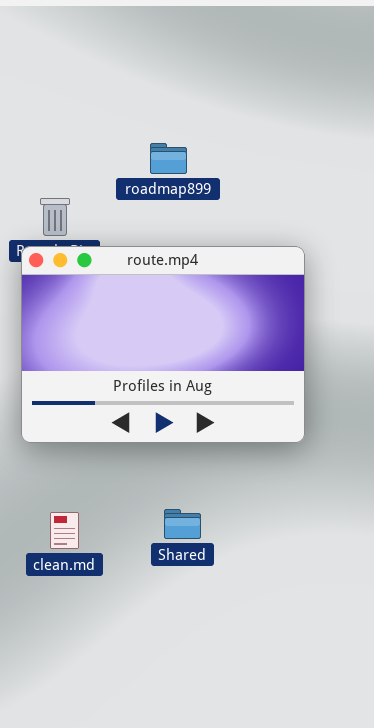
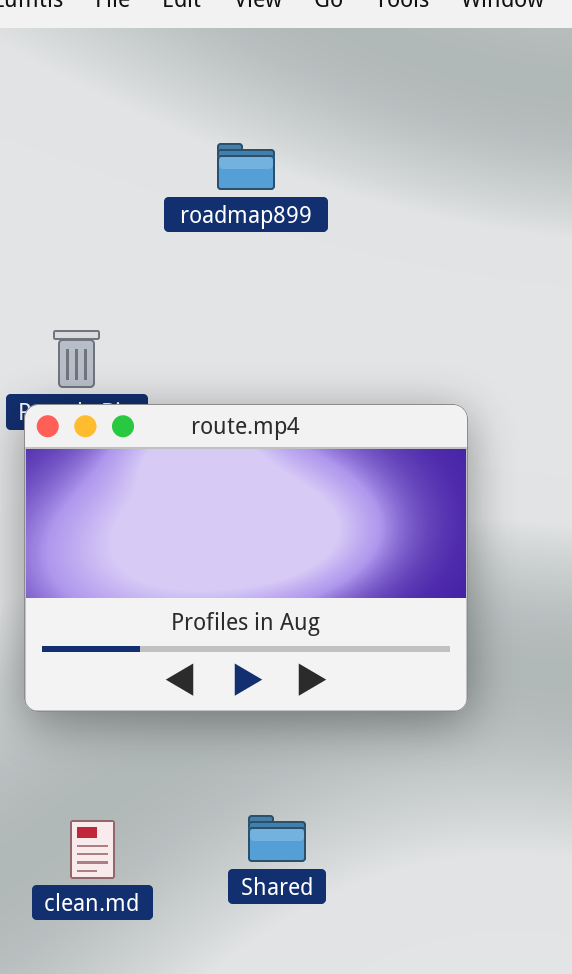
roadmap899: [150,143,187,174] -> [217,143,275,190], moved

